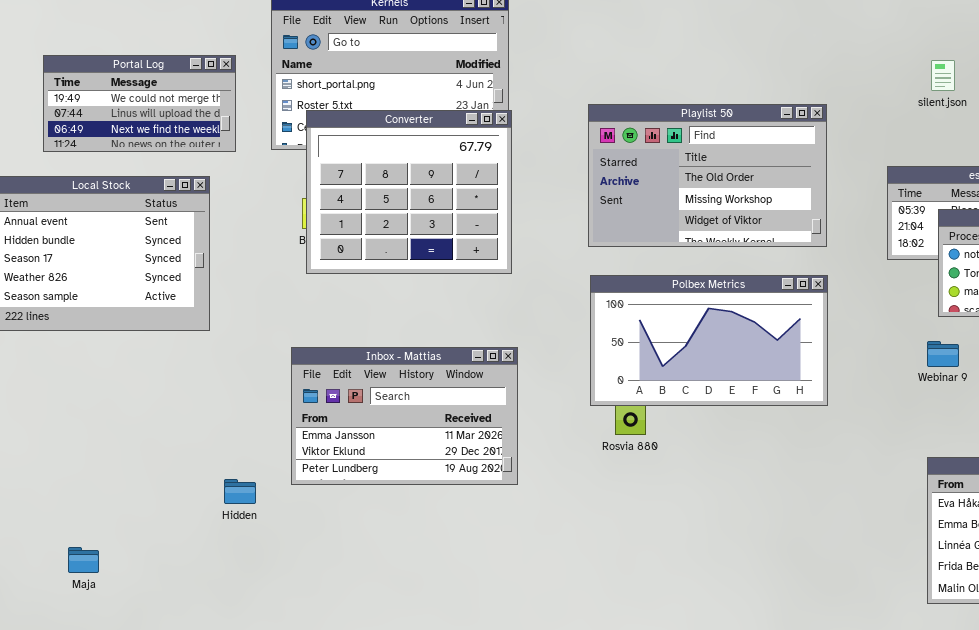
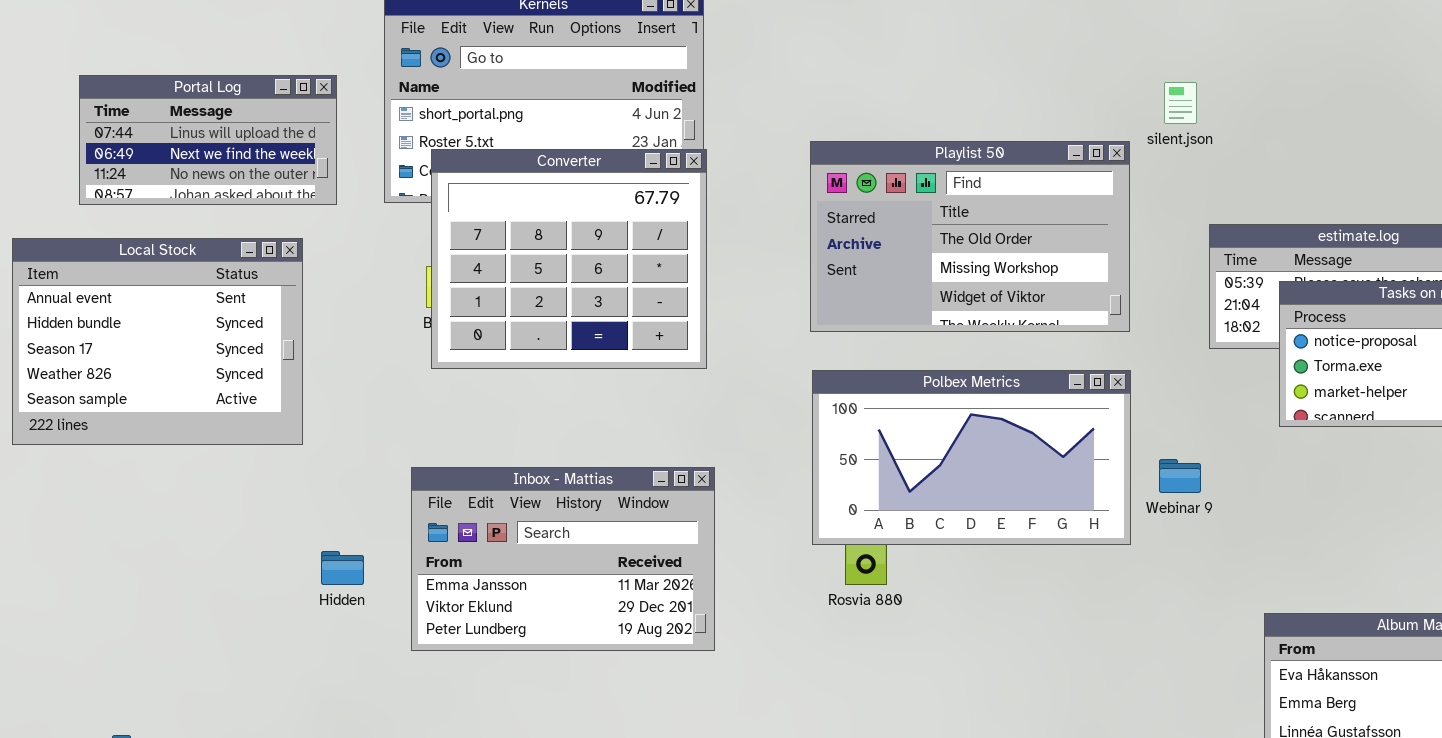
Portal Log: [43,55,236,152] -> [79,75,337,205], scrolled down 1 row
silent.json: [931,60,955,91] -> [1164,82,1197,124], moved
Webinar 9: [927,341,959,367] -> [1159,459,1201,493], moved
Hidden: [224,479,256,504] -> [321,551,364,585], moved

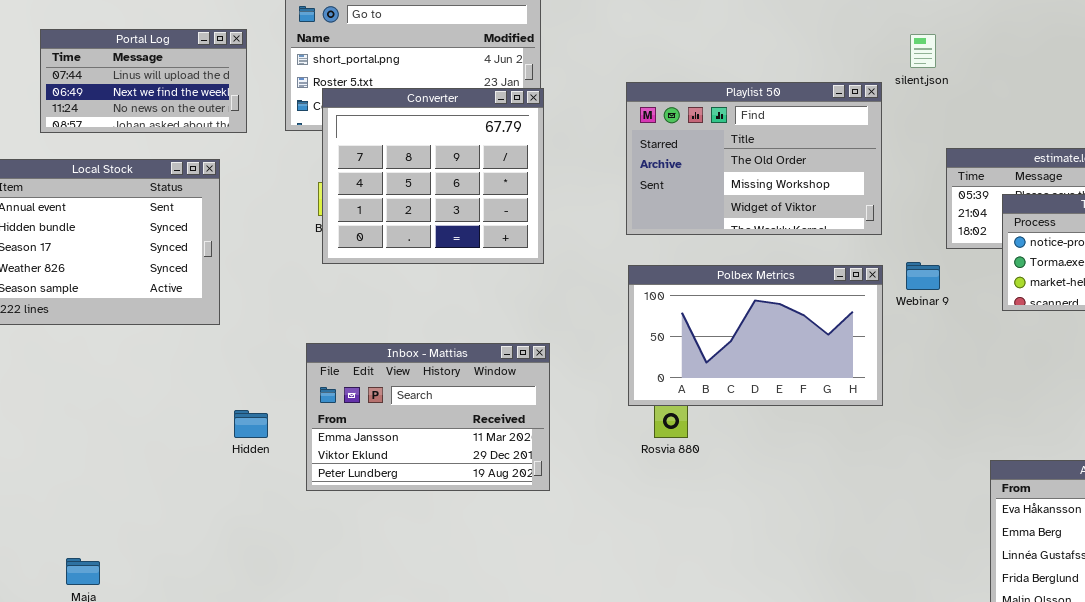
Webinar 9: [1159,459,1201,493] -> [906,262,940,290], moved

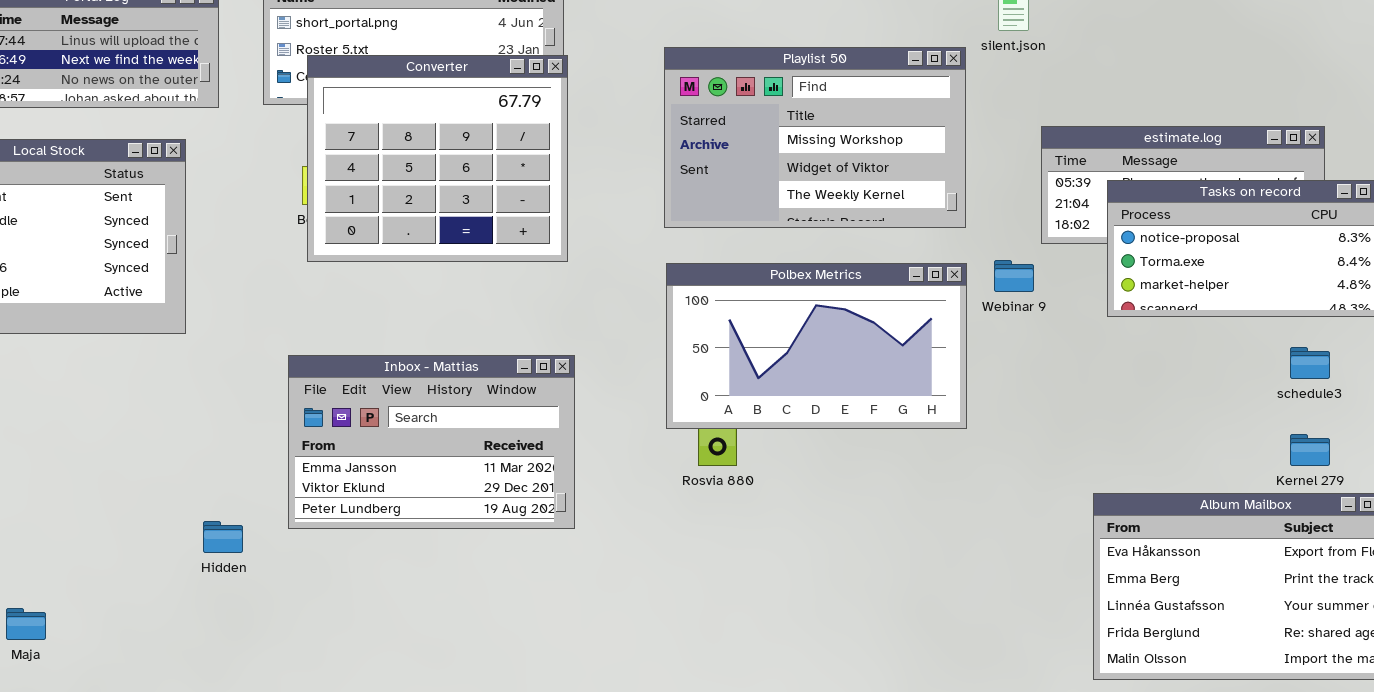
Playlist 50: [626,82,882,235] -> [664,47,966,228], scrolled down 1 row
Hidden: [234,410,268,438] -> [203,521,243,553], moved

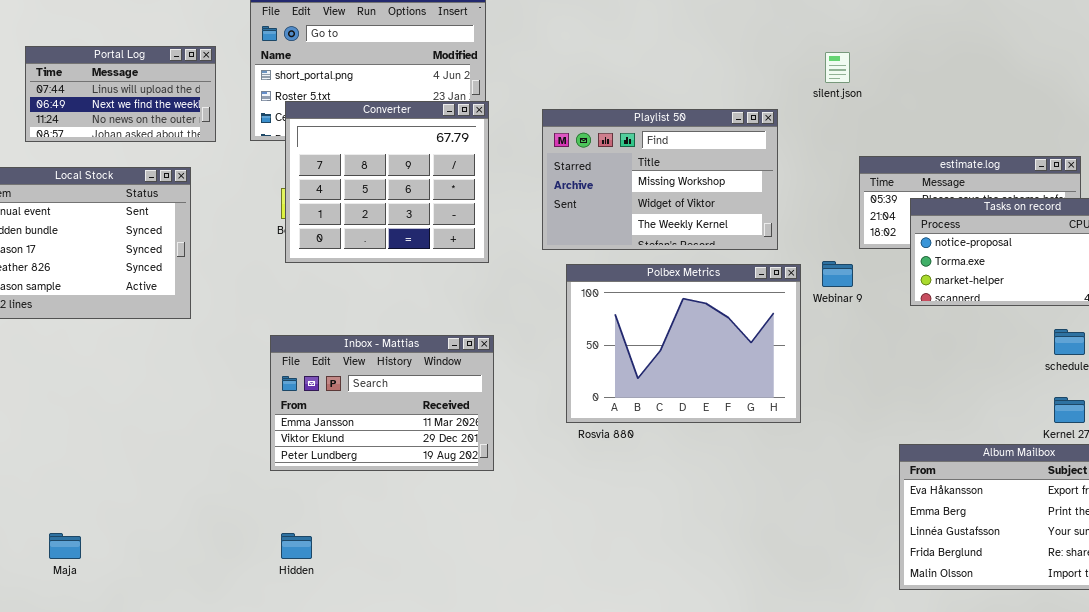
Playlist 50: [664,47,966,228] -> [542,109,778,250], moved
Polbex Metrics: [666,263,967,429] -> [566,264,801,423], resized
Hidden: [203,521,243,553] -> [281,533,312,559], moved

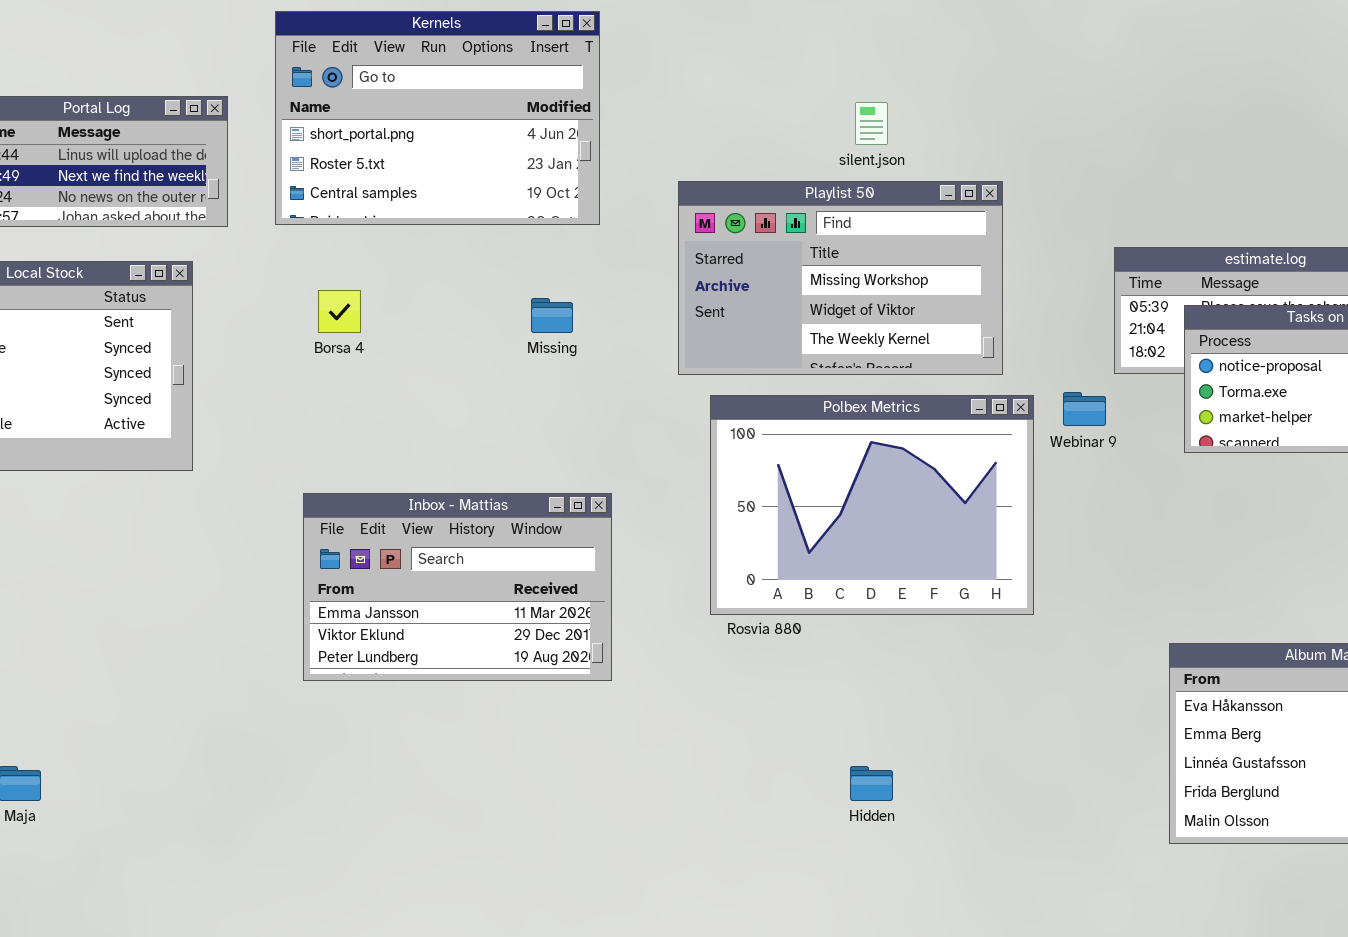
silent.json: [825,52,850,83] -> [855,102,888,145], moved
Converter: [285,101,489,263] -> none, closed
Hidden: [281,533,312,559] -> [850,766,893,801], moved

